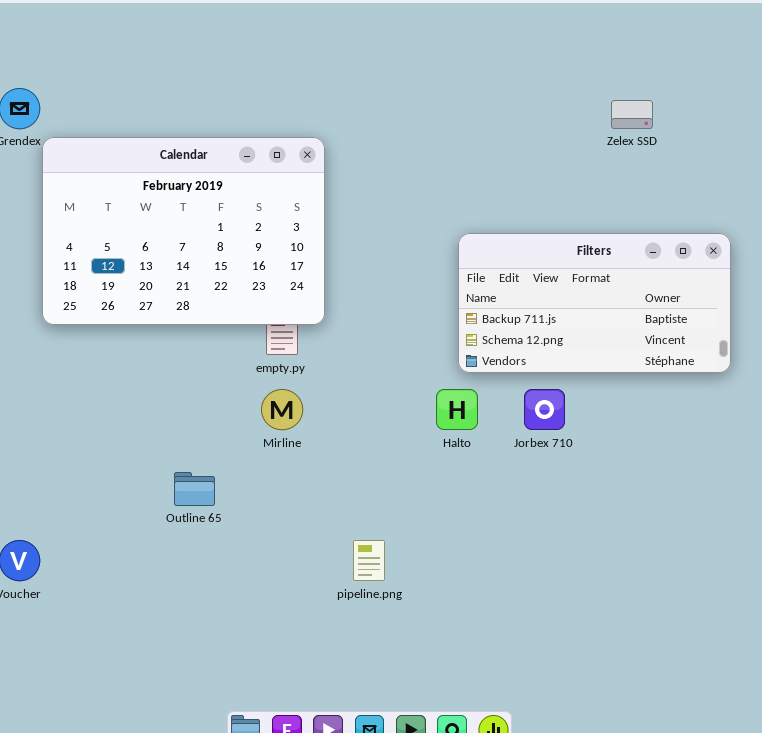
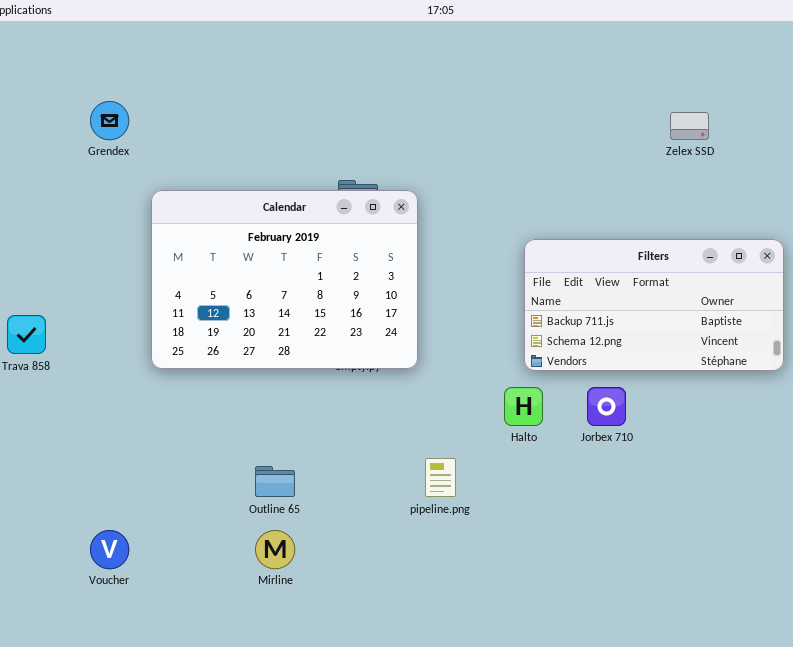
Calendar: [42,137,325,325] -> [151,190,418,369], moved
Mirline: [261,389,303,430] -> [255,530,295,569], moved
pipeline.png: [353,540,385,581] -> [425,458,456,497], moved

